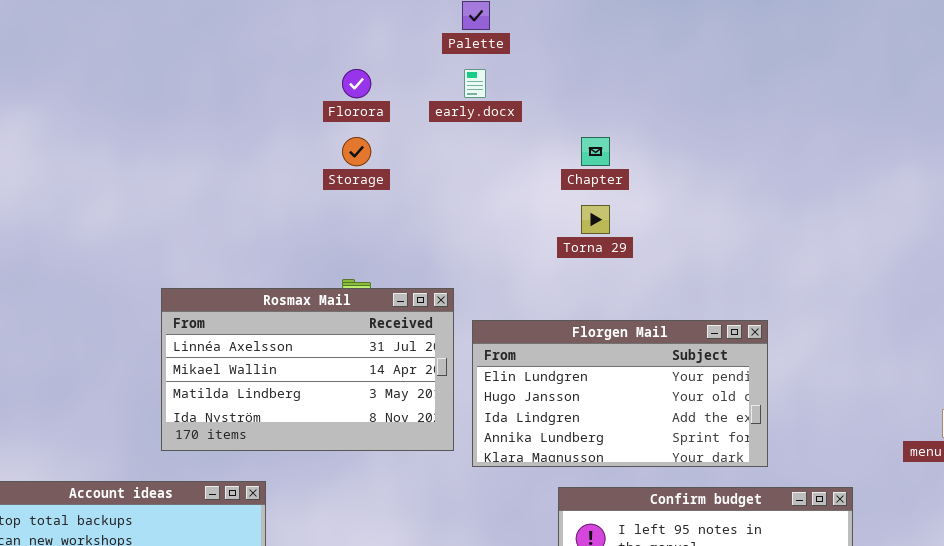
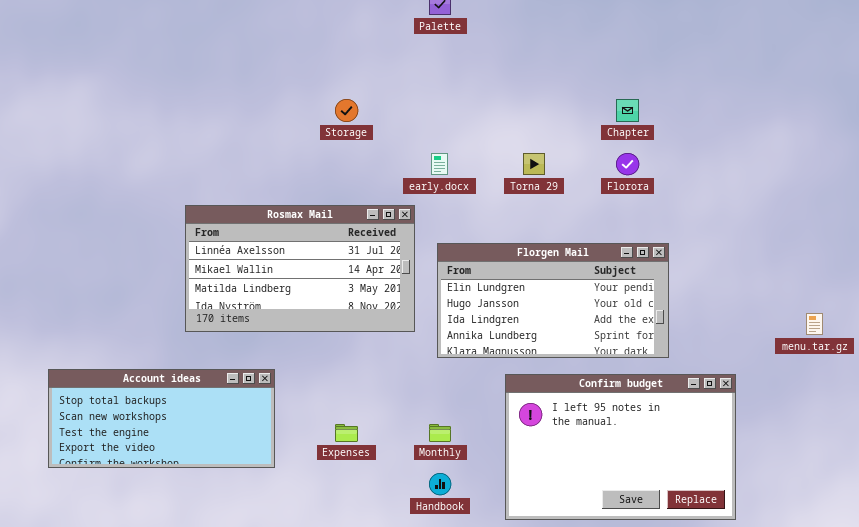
Florora: [342,69,371,98] -> [616,153,639,175], moved
early.docx: [464,69,486,98] -> [431,153,448,175], moved
Chapter: [581,137,610,166] -> [616,99,639,122], moved
Rosmax Mail: [161,288,454,451] -> [185,205,415,332], moved

